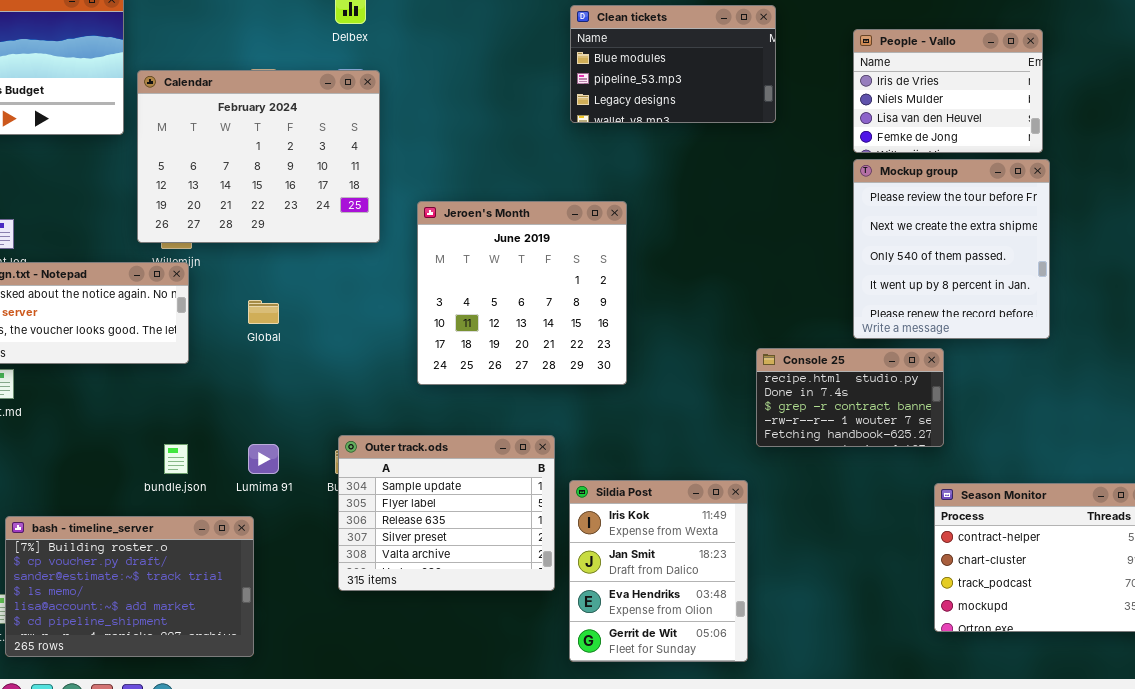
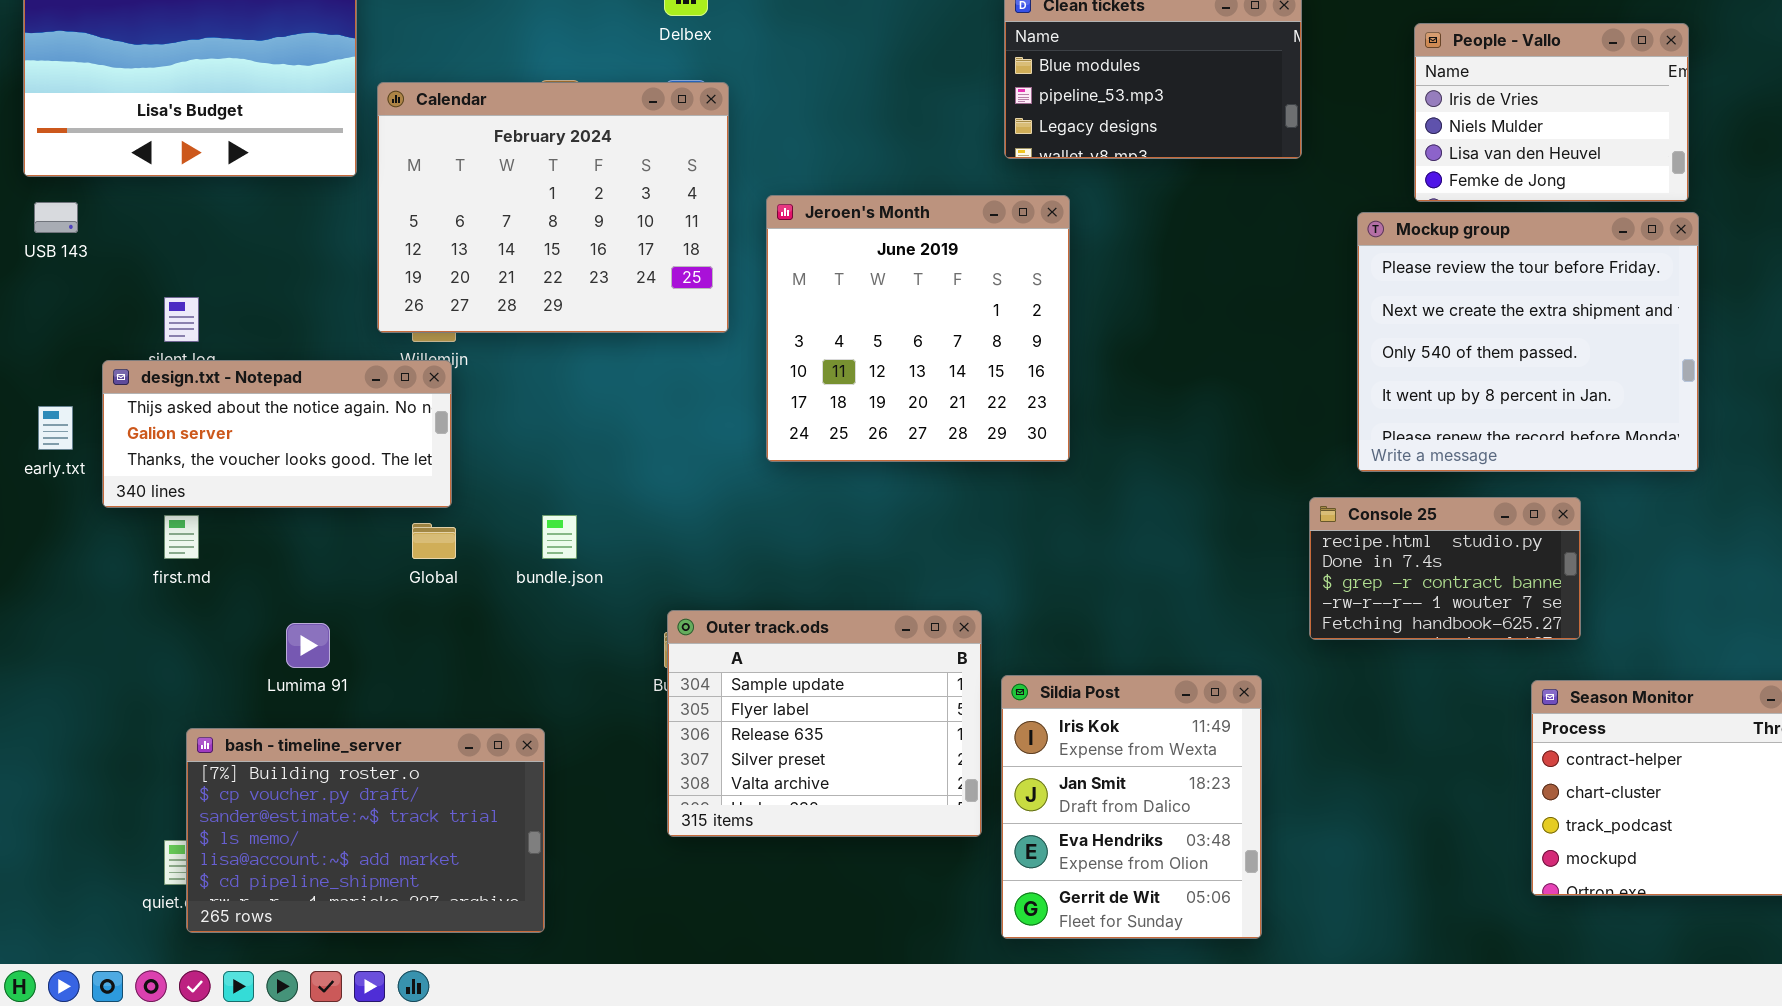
Mockup group: [853,159,1050,339] -> [1357,212,1699,472], resized
Jeroen's Month: [417,201,627,385] -> [766,195,1070,462], moved
Global: [248,300,279,324] -> [412,523,456,559], moved
Console 25: [756,348,944,447] -> [1309,497,1581,640], moved
bundle.json: [164,444,188,474] -> [542,515,577,559], moved
Lumima 91: [248,444,279,474] -> [286,623,330,668], moved

